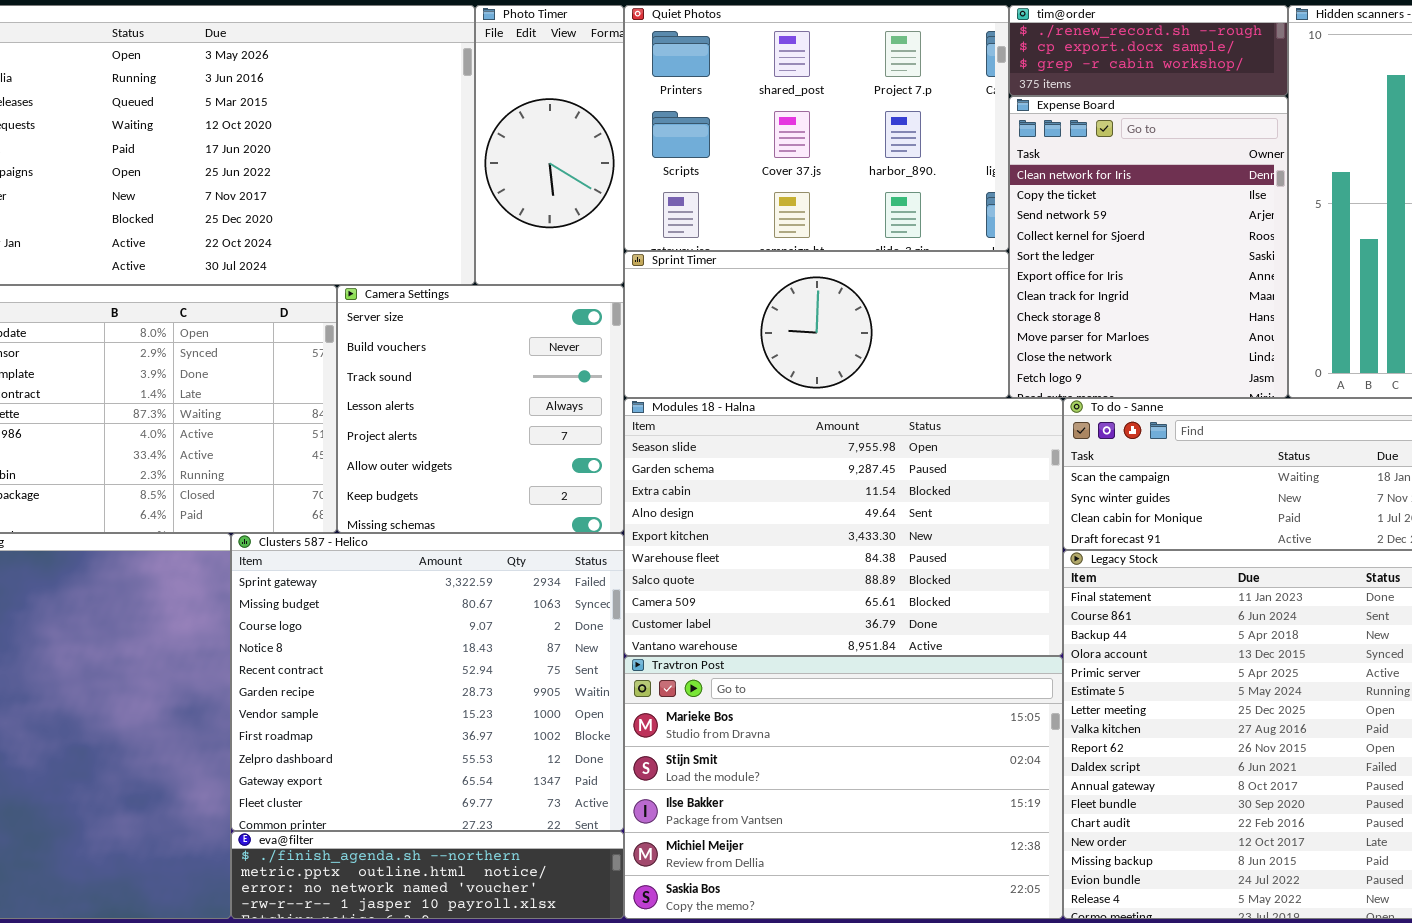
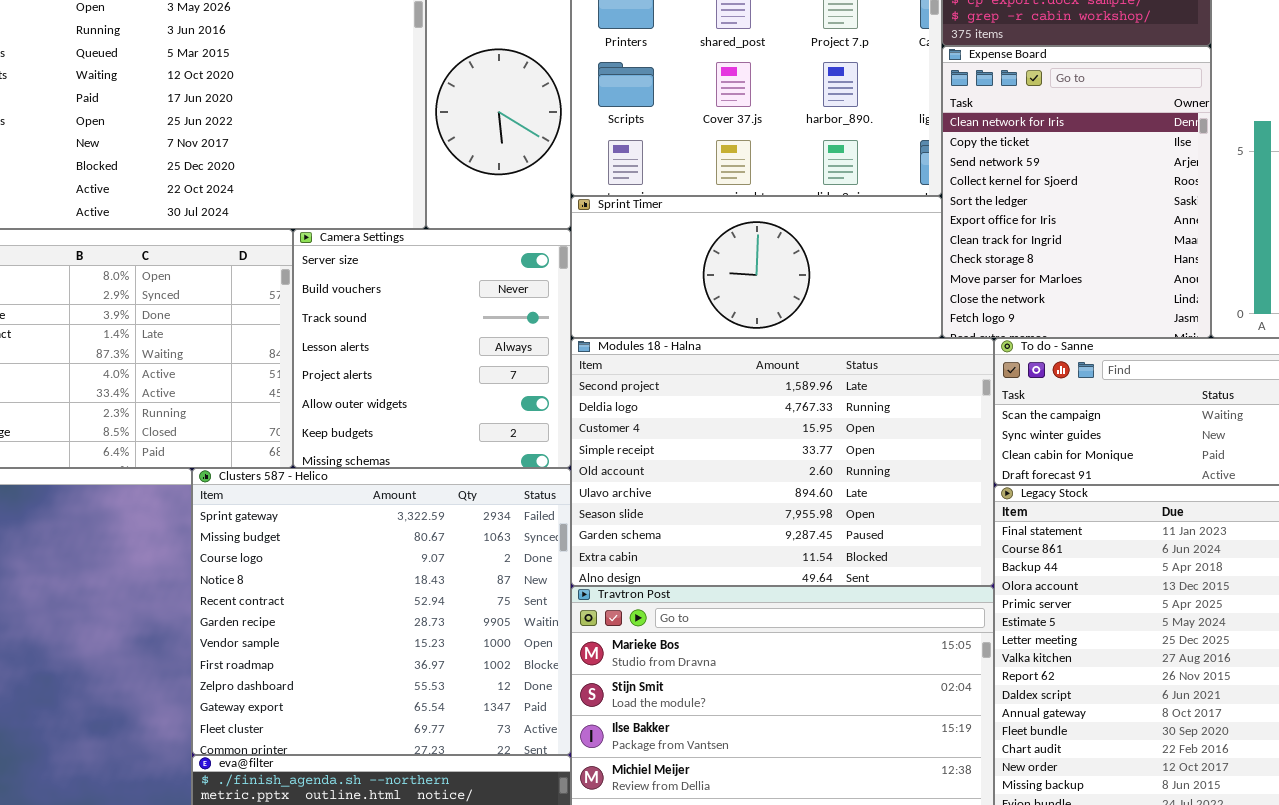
Modules 18 - Halna: [624,398,1063,656] -> [571,338,994,586], scrolled up 6 rows

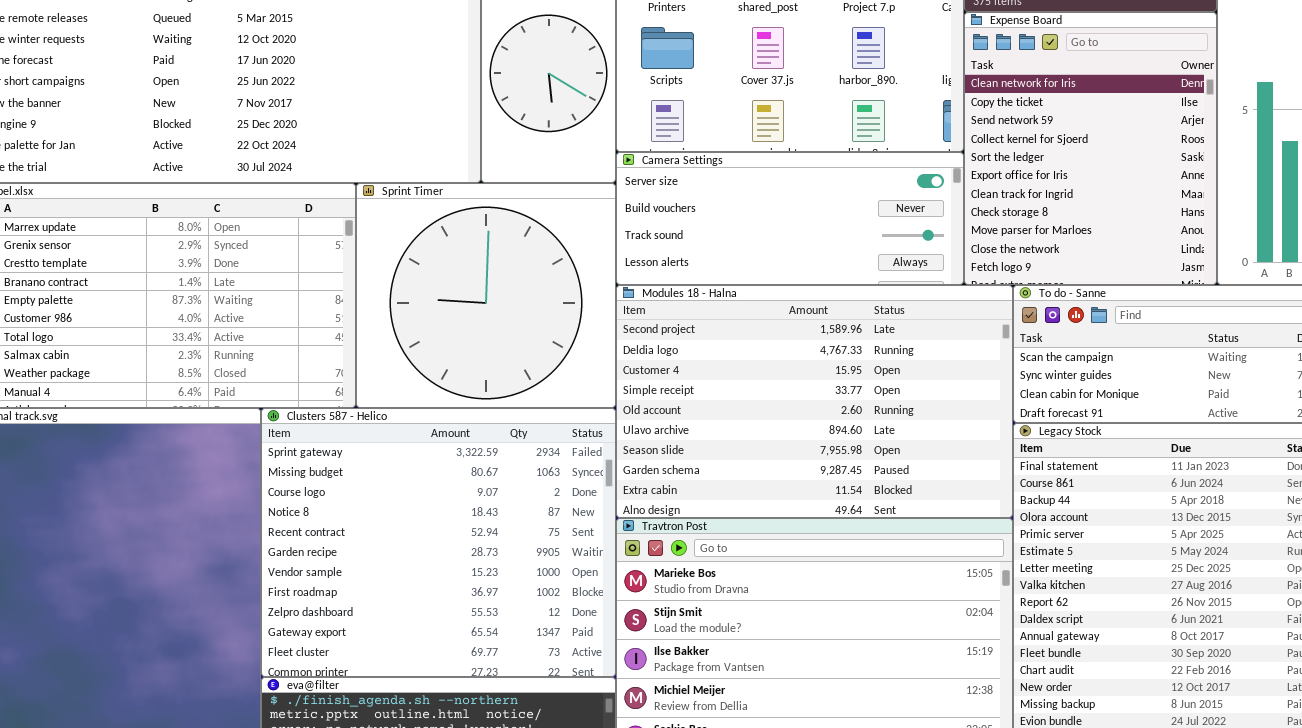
Sprint Timer: [571,196,942,338] -> [356,183,616,408], moved, resized
Camera Settings: [293,229,571,468] -> [616,152,964,285], moved, resized

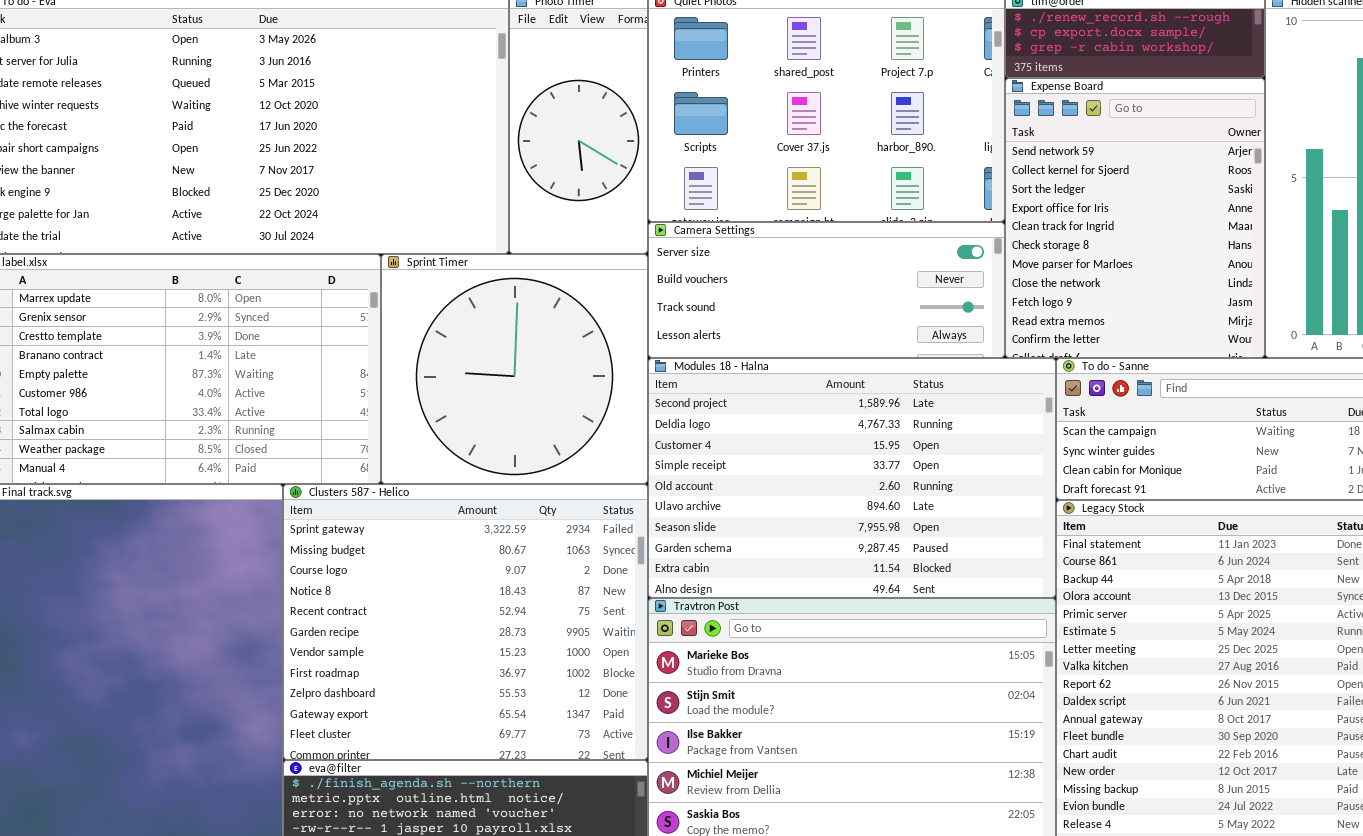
Expense Board: [964,12,1217,285] -> [1005,78,1265,358], scrolled down 2 rows

